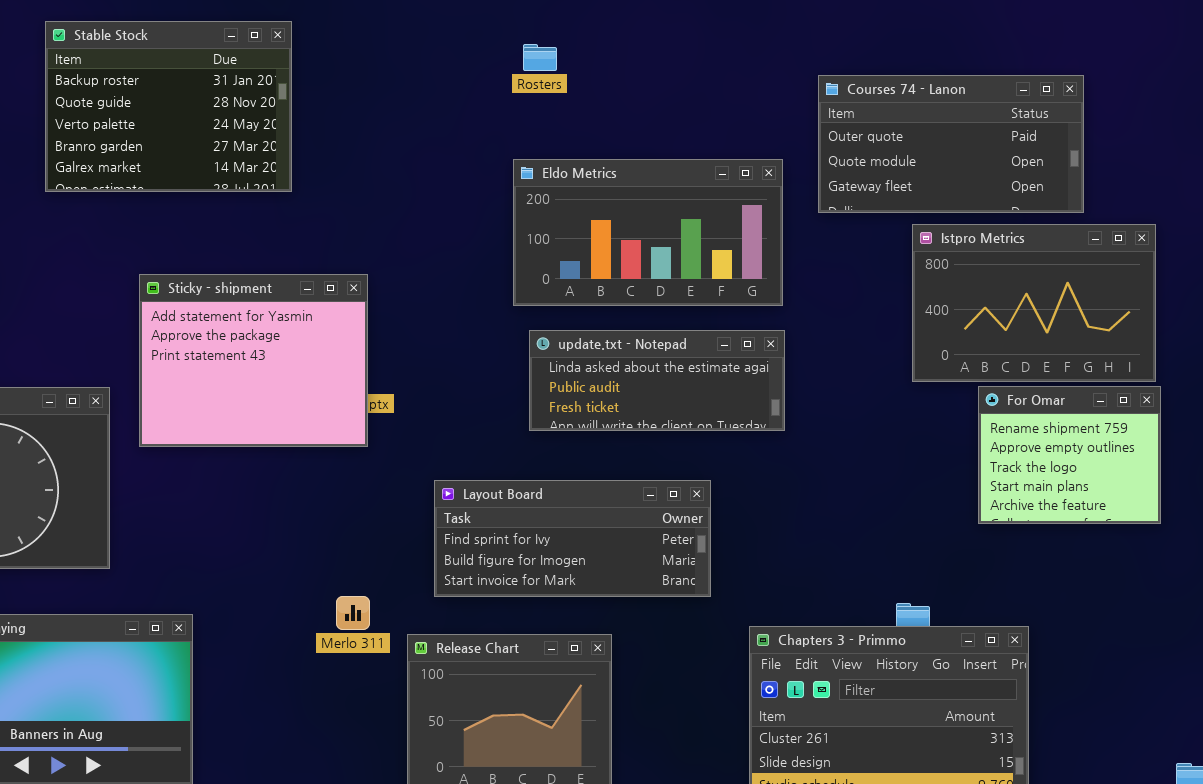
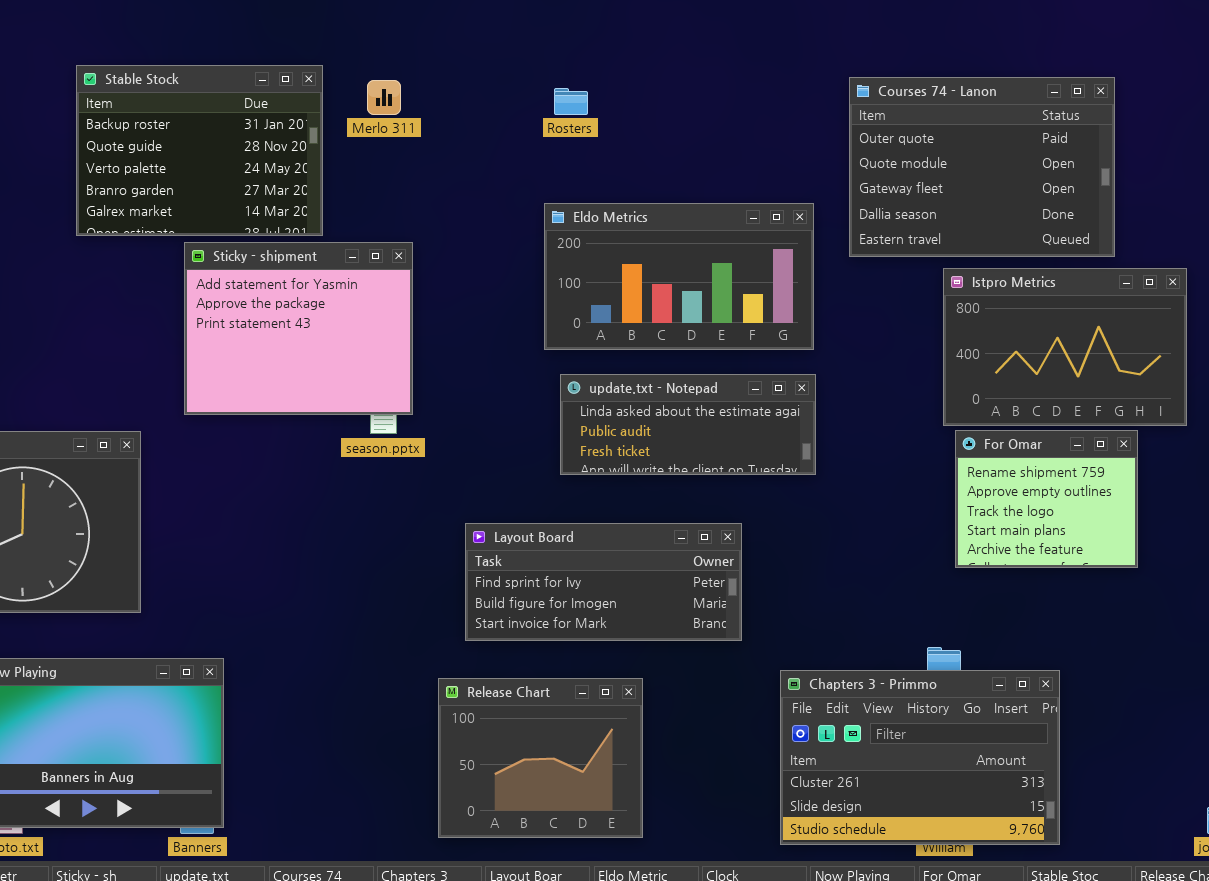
Courses 74 - Lanon: [818,75,1084,213] -> [849,77,1115,257], resized
Sticky - shipment: [139,274,368,447] -> [184,242,413,415], moved
For Omar: [978,386,1161,524] -> [955,430,1138,568], moved
Merlo 311: [336,596,370,630] -> [367,80,401,115], moved

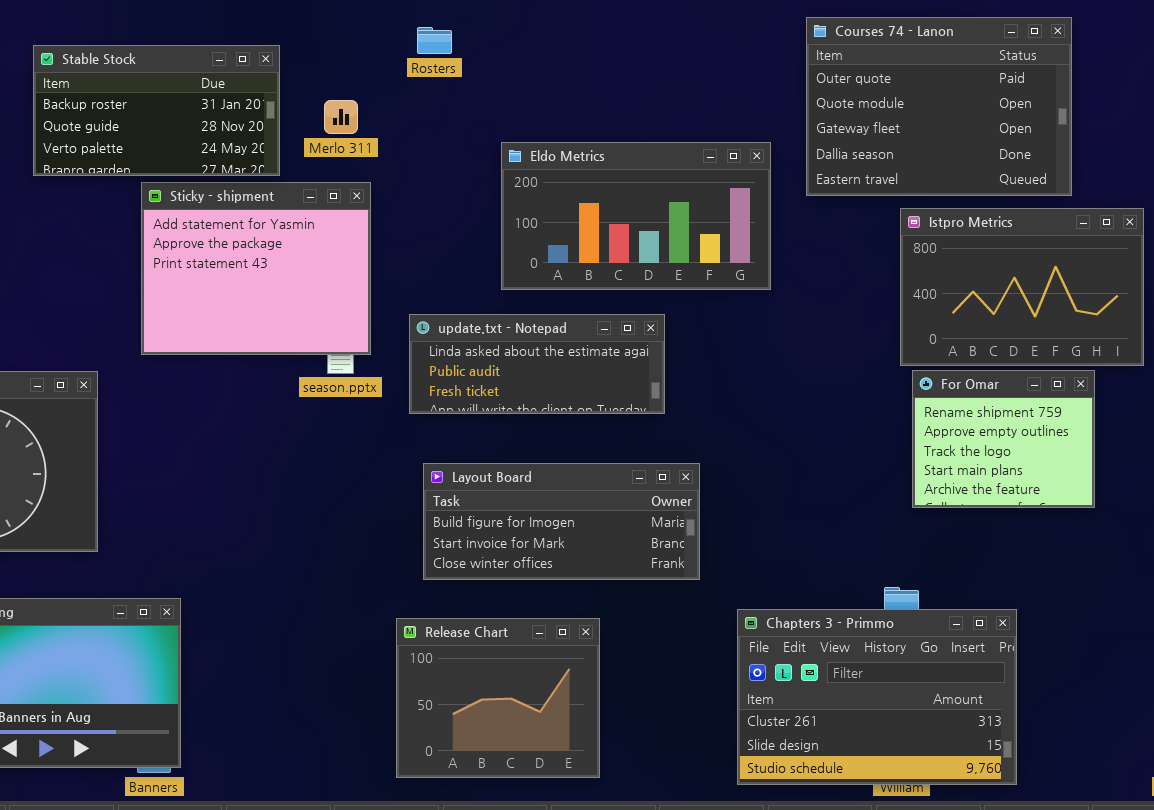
Stable Stock: [76,65,323,236] -> [33,45,280,176], resized
Merlo 311: [367,80,401,115] -> [324,100,358,134], moved
Rosters: [554,88,588,115] -> [417,27,452,54], moved
update.txt - Notepad: [560,374,816,475] -> [409,314,665,414], moved
Layout Board: [465,523,742,641] -> [423,463,700,580], scrolled down 1 row

